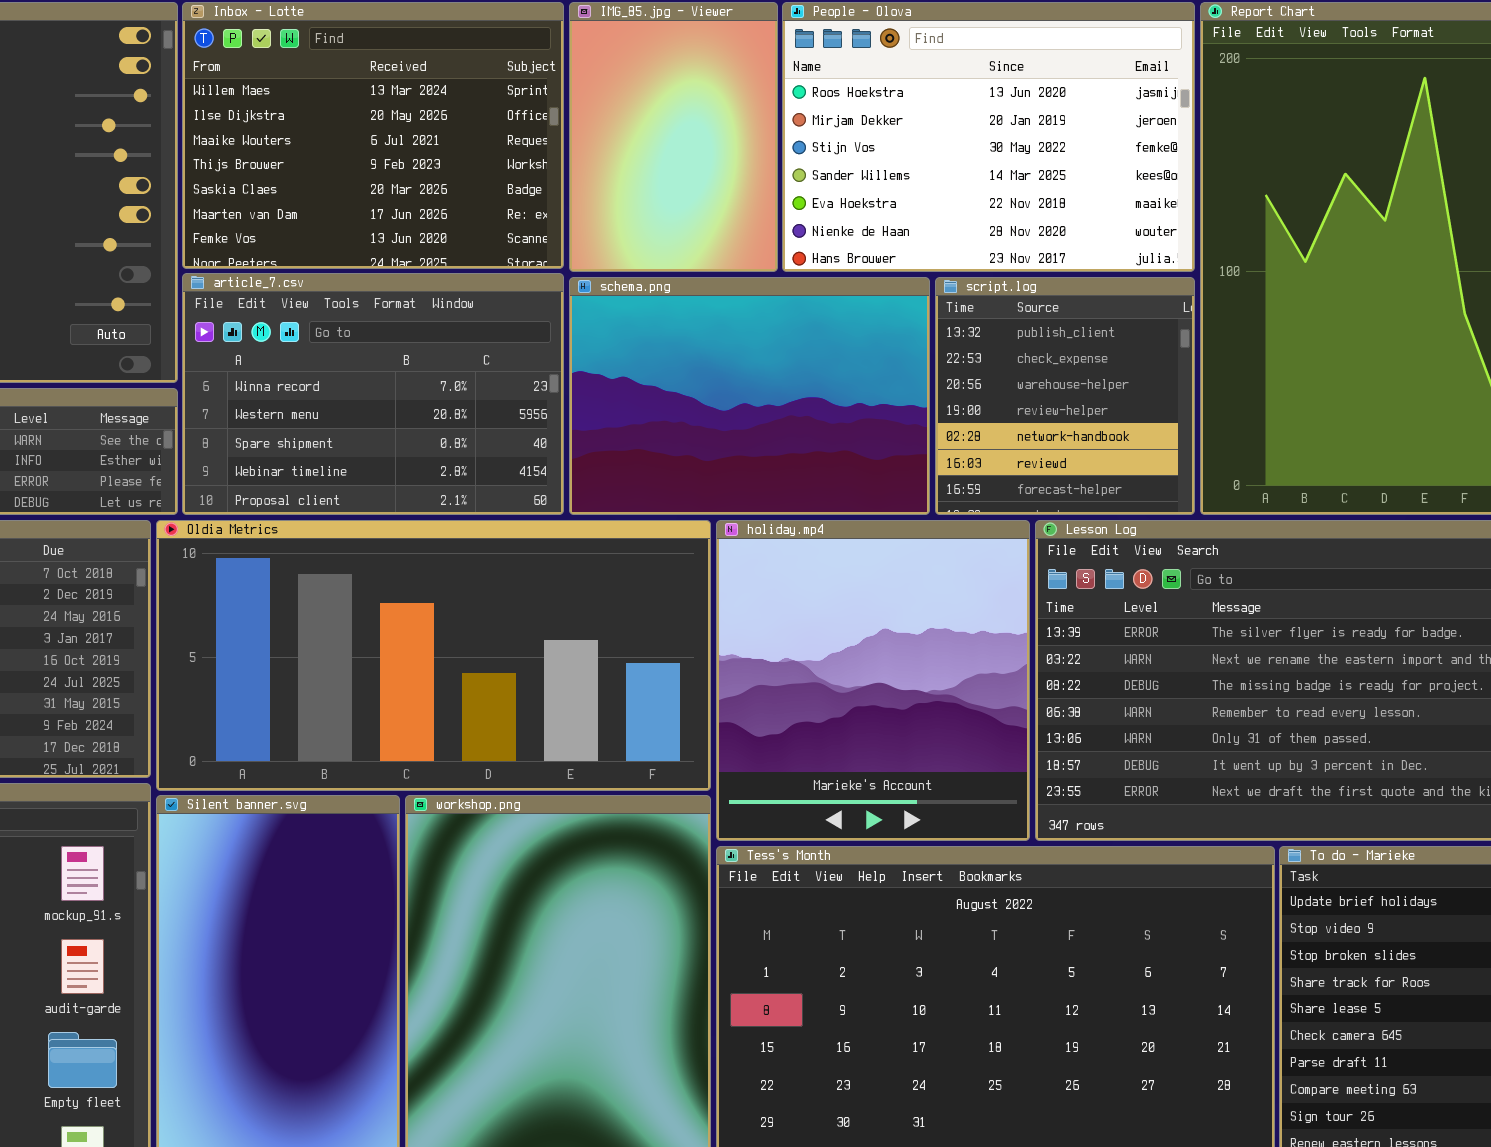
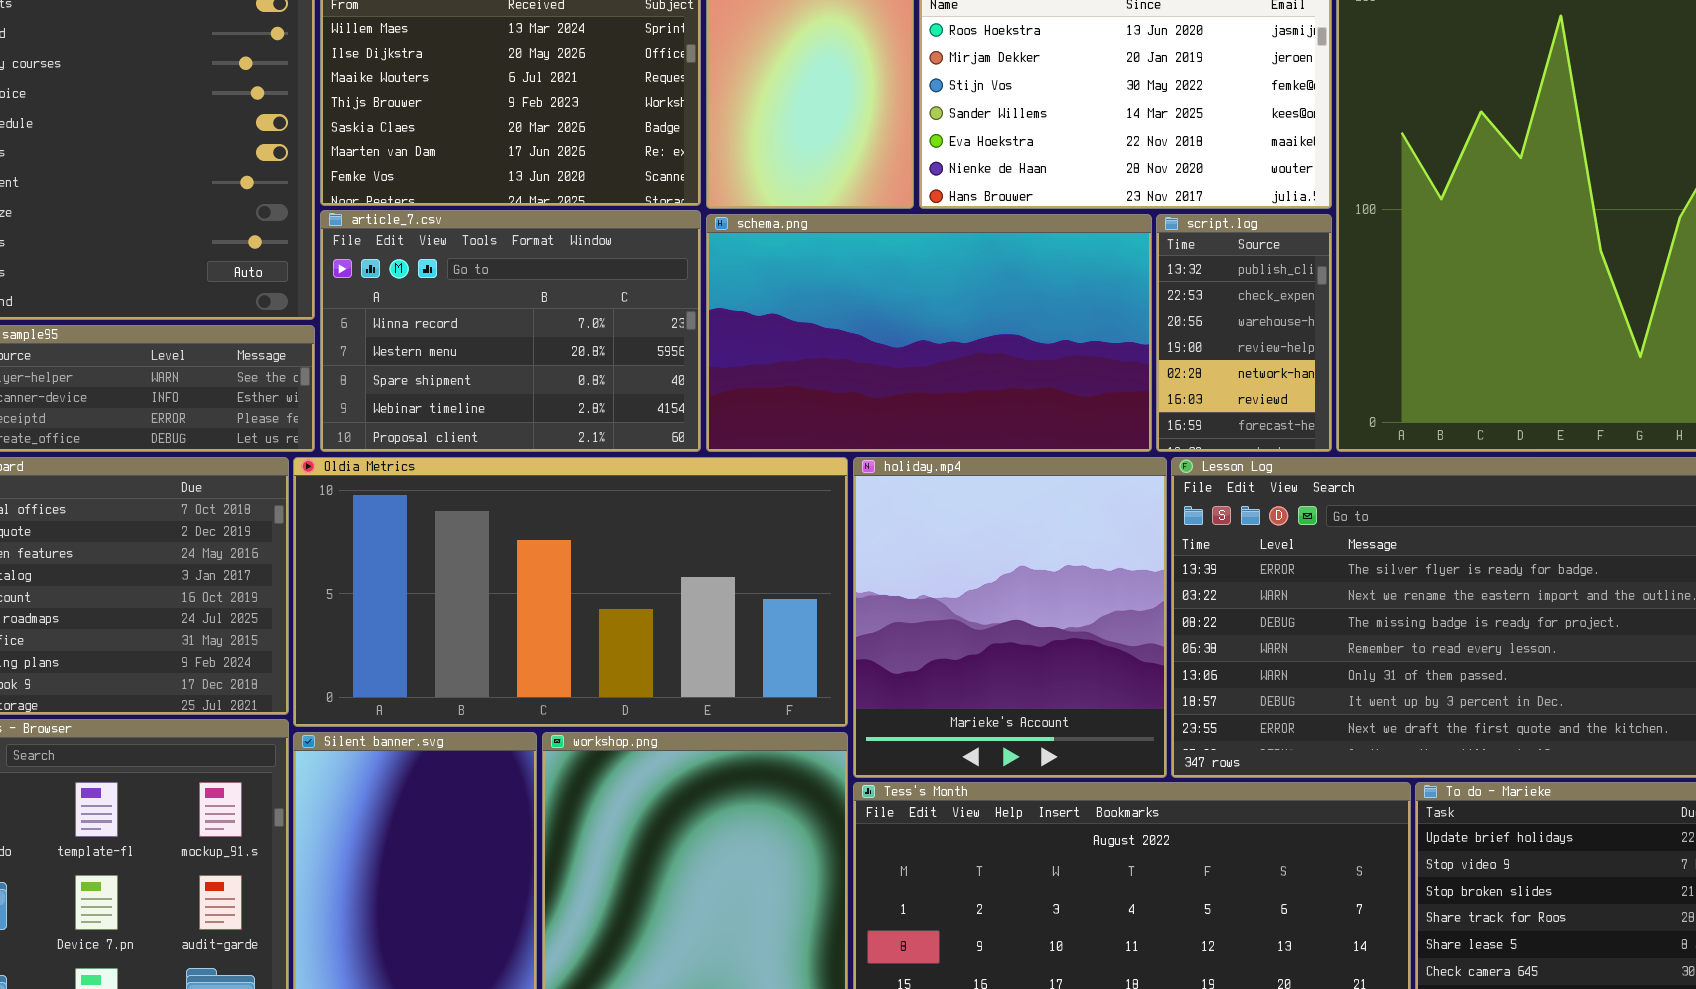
schema.png: [569,277,930,515] -> [706,214,1152,452], resized
script.log: [935,277,1195,515] -> [1156,214,1332,452], resized

